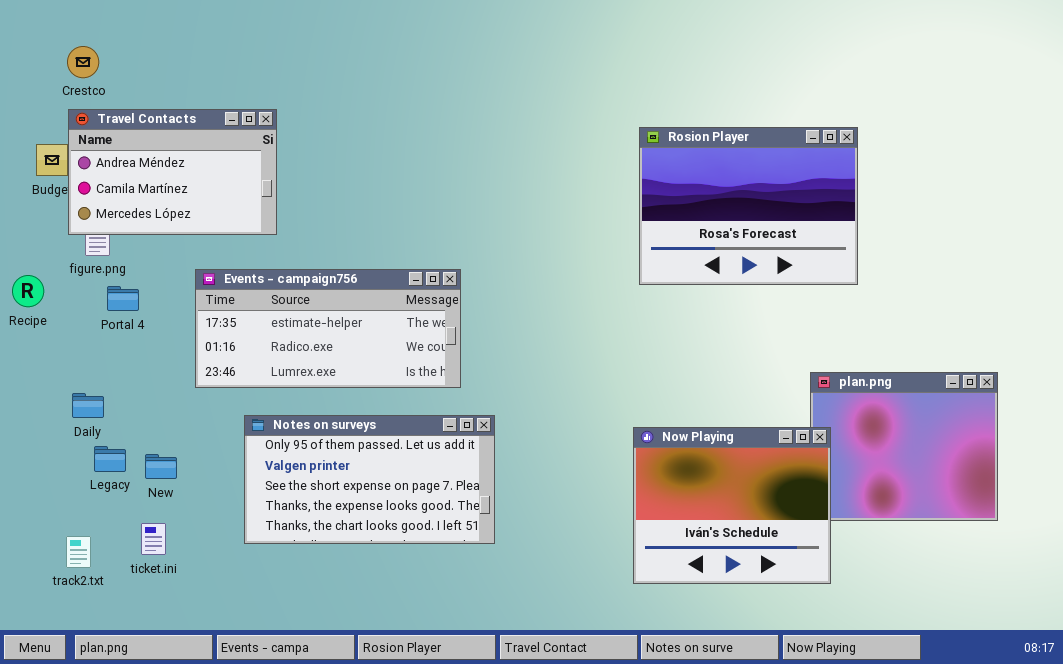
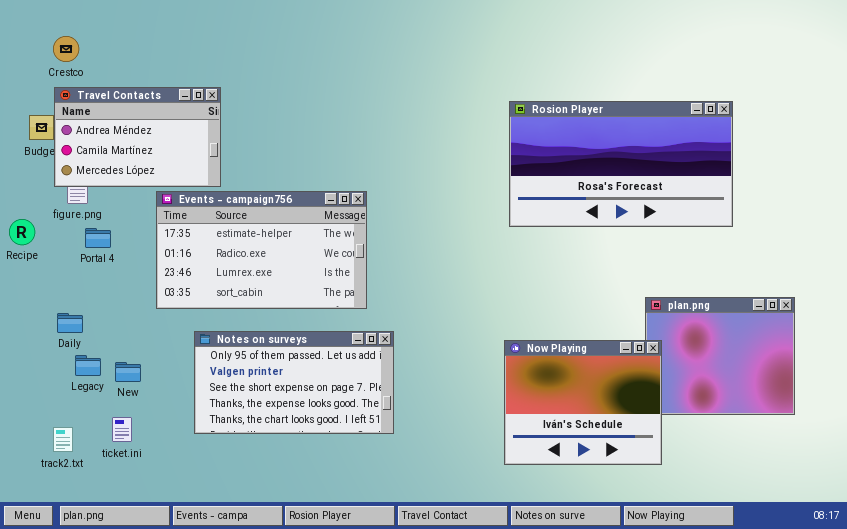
Rosion Player: [639,127,858,285] -> [509,101,733,227], resized
Events - campaign756: [195,269,461,388] -> [156,191,367,309], resized

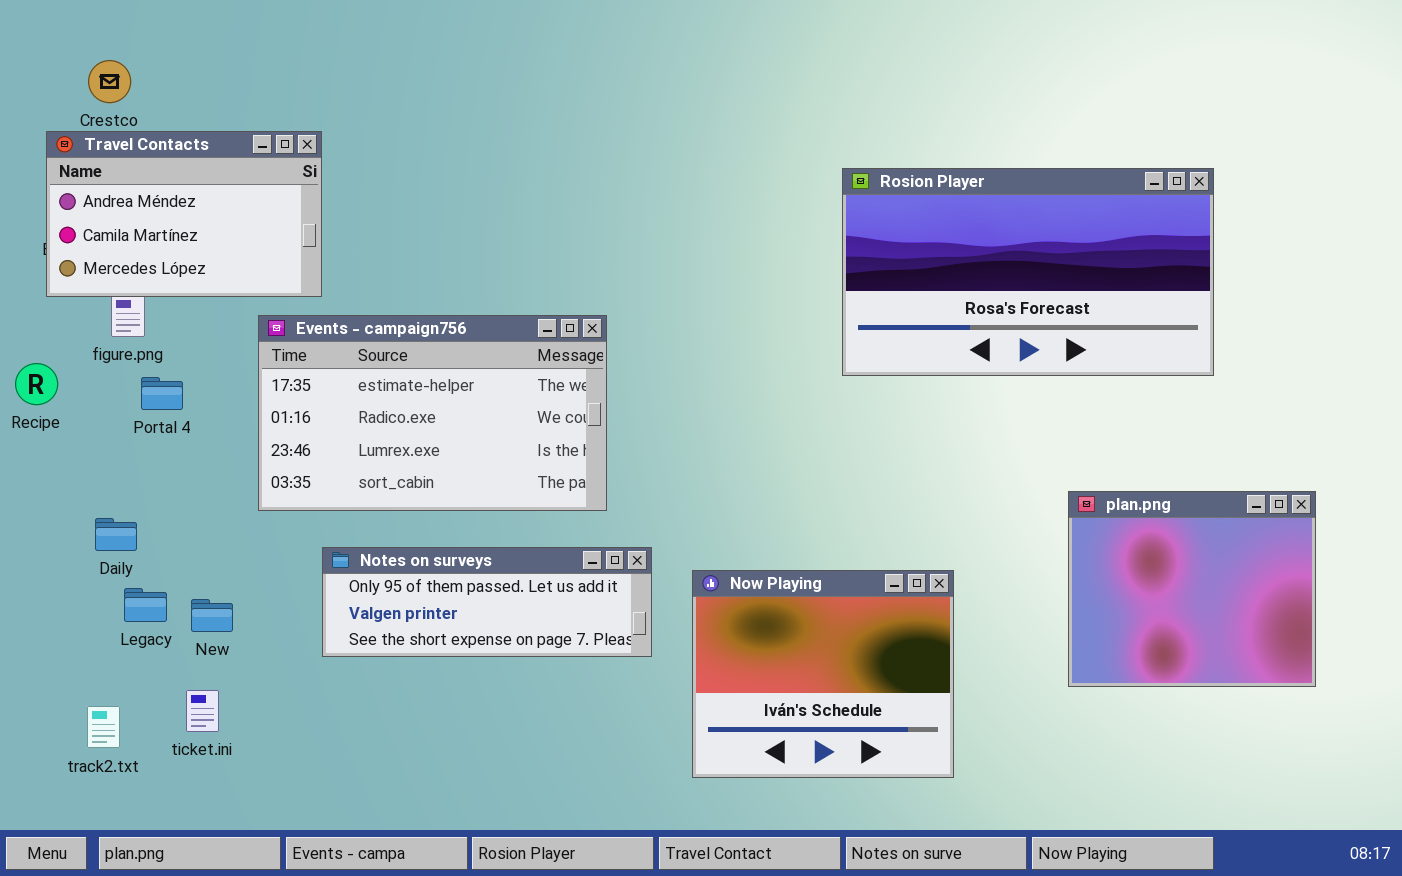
Travel Contacts: [54,87,221,187] -> [46,131,322,297], moved
Notes on surveys: [194,331,394,434] -> [322,547,652,657], resized
Now Playing: [504,340,662,465] -> [692,570,954,778], moved

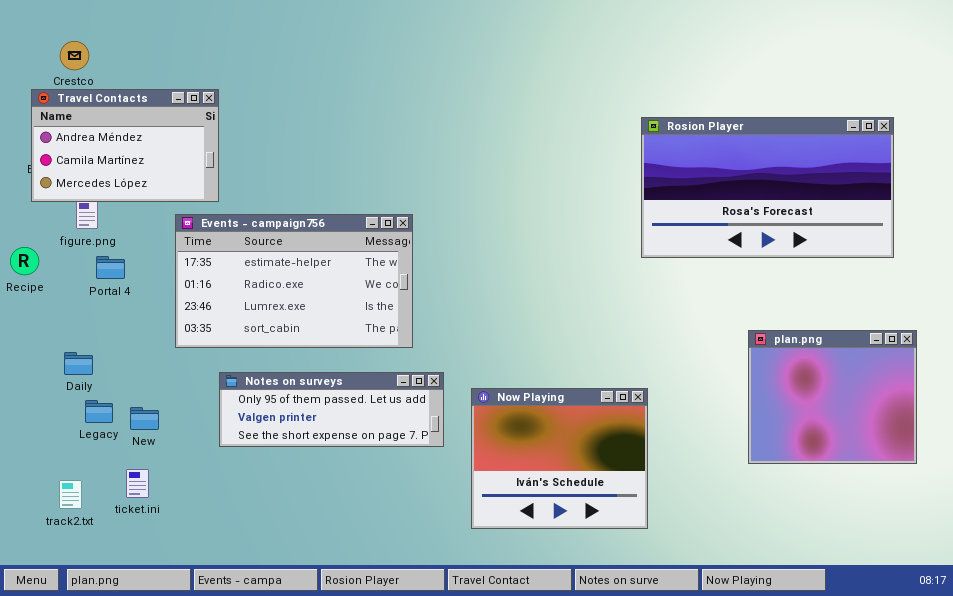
Rosion Player: [842,168,1214,376] -> [641,117,894,258], moved
plan.png: [1068,491,1316,687] -> [748,330,917,464], moved

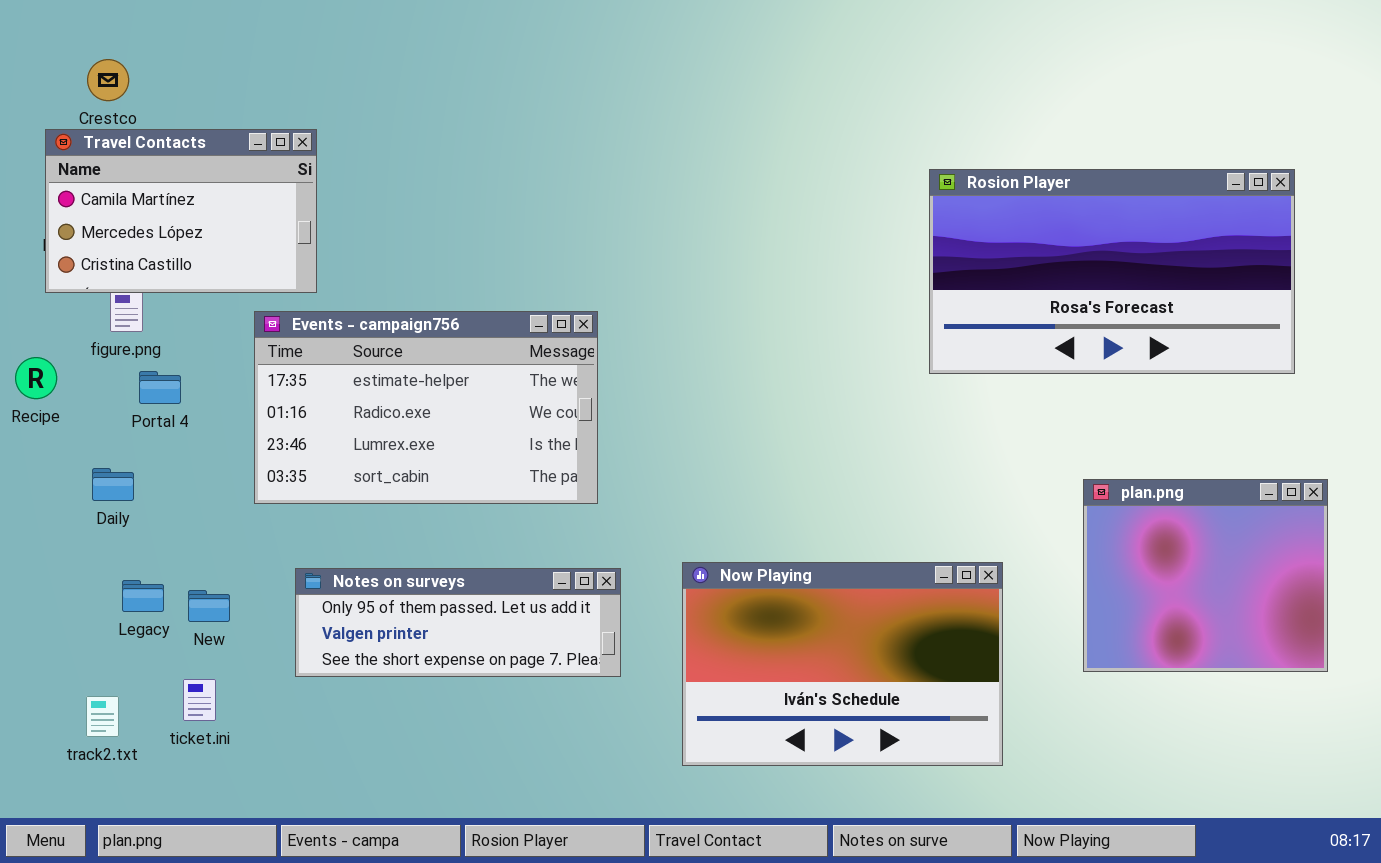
Travel Contacts: [31,89,219,202] -> [45,129,317,293], scrolled down 1 row
Daily: [64,352,93,375] -> [92,468,134,501], moved
Notes on surveys: [219,372,444,447] -> [295,568,621,677], moved
Now Playing: [471,388,648,529] -> [682,562,1003,766], resized

